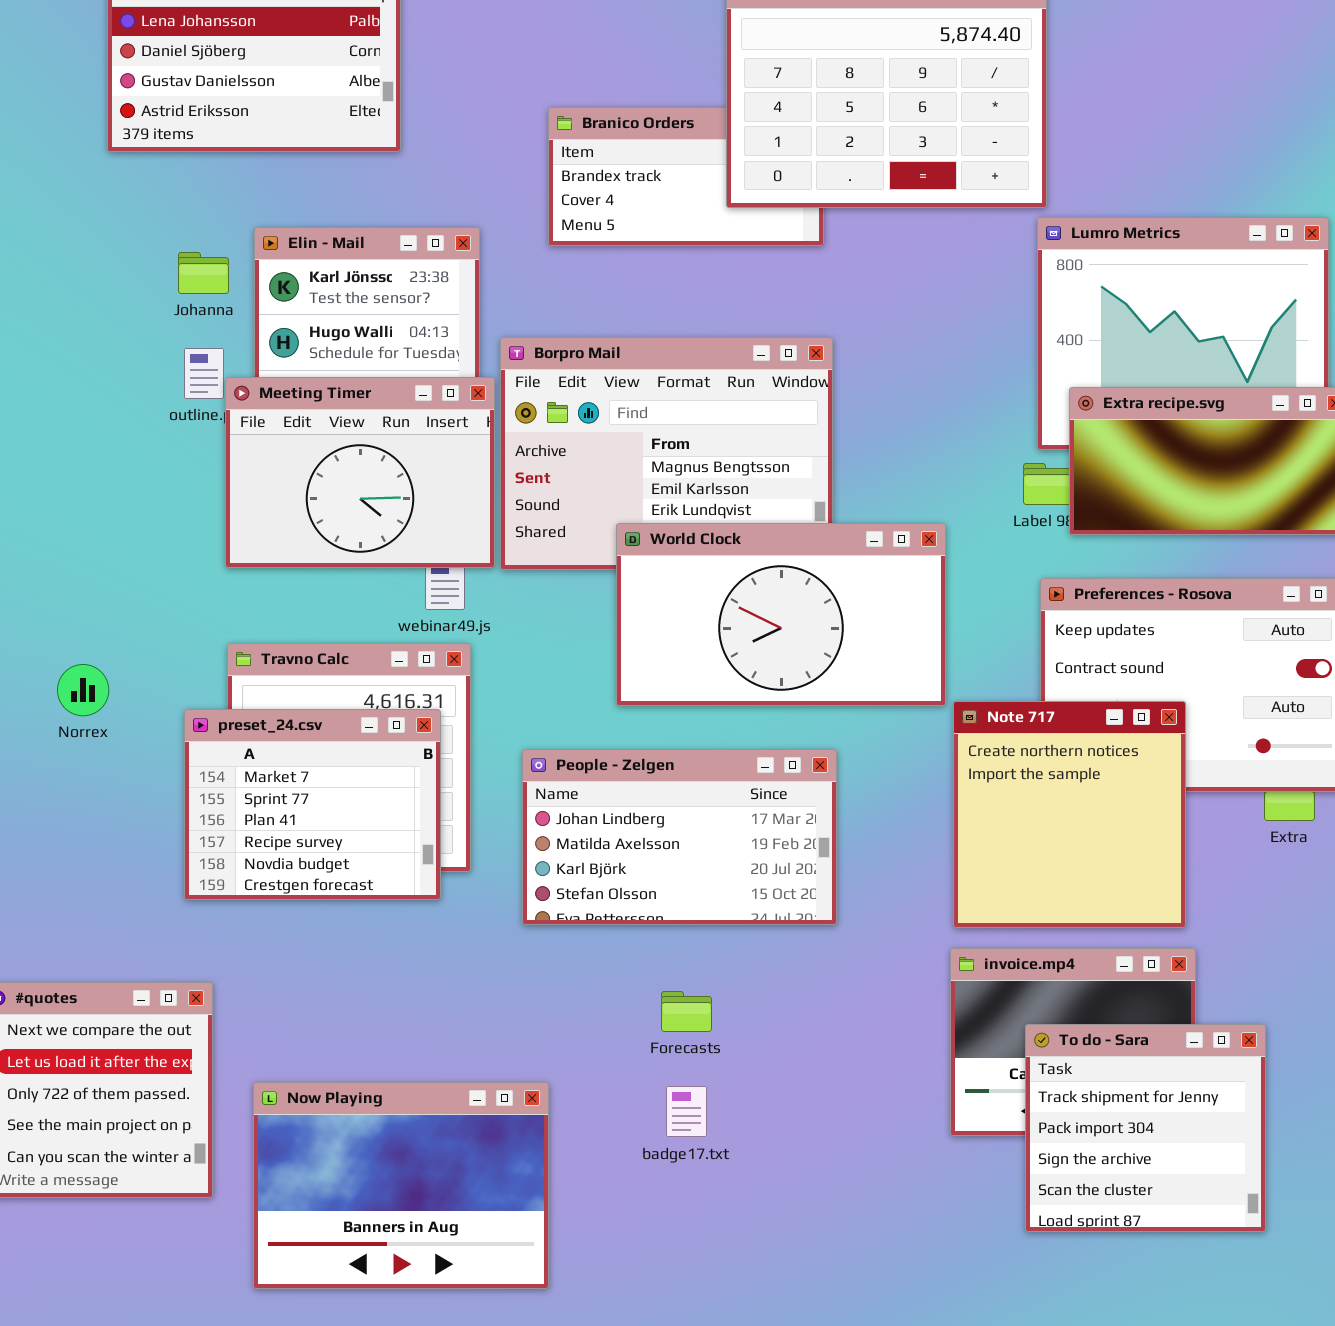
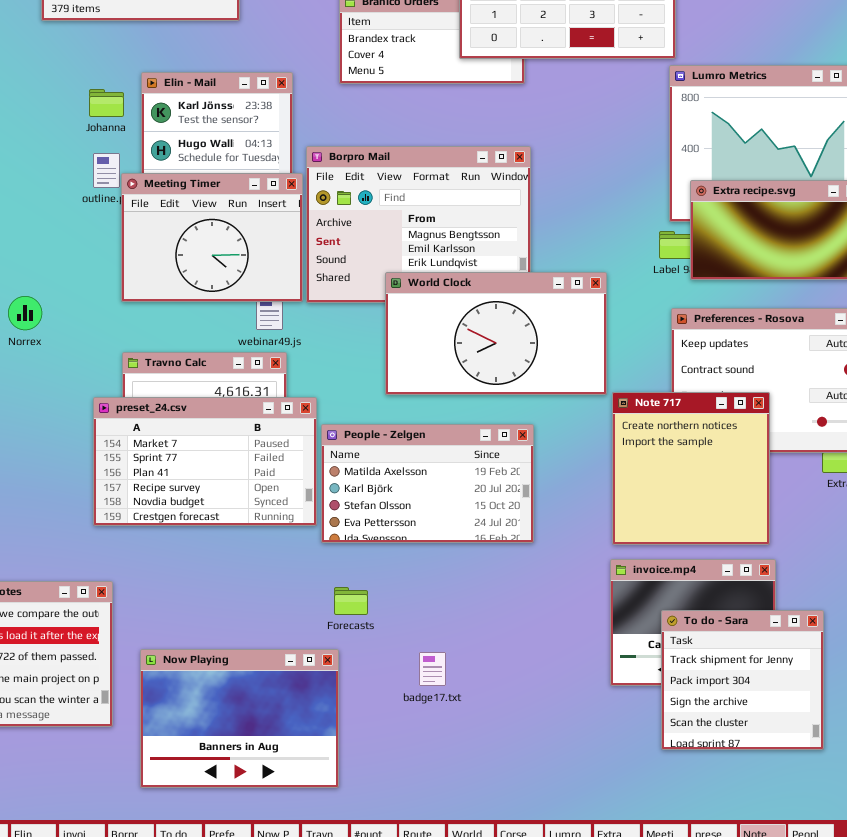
Norrex: [57,664,109,716] -> [8,296,42,330], moved
preset_24.csv: [184,709,441,900] -> [93,397,317,526], resized
People - Zelgen: [522,749,837,925] -> [321,424,534,543], scrolled down 1 row
Forecasts: [661,991,712,1032] -> [334,587,368,615], moved

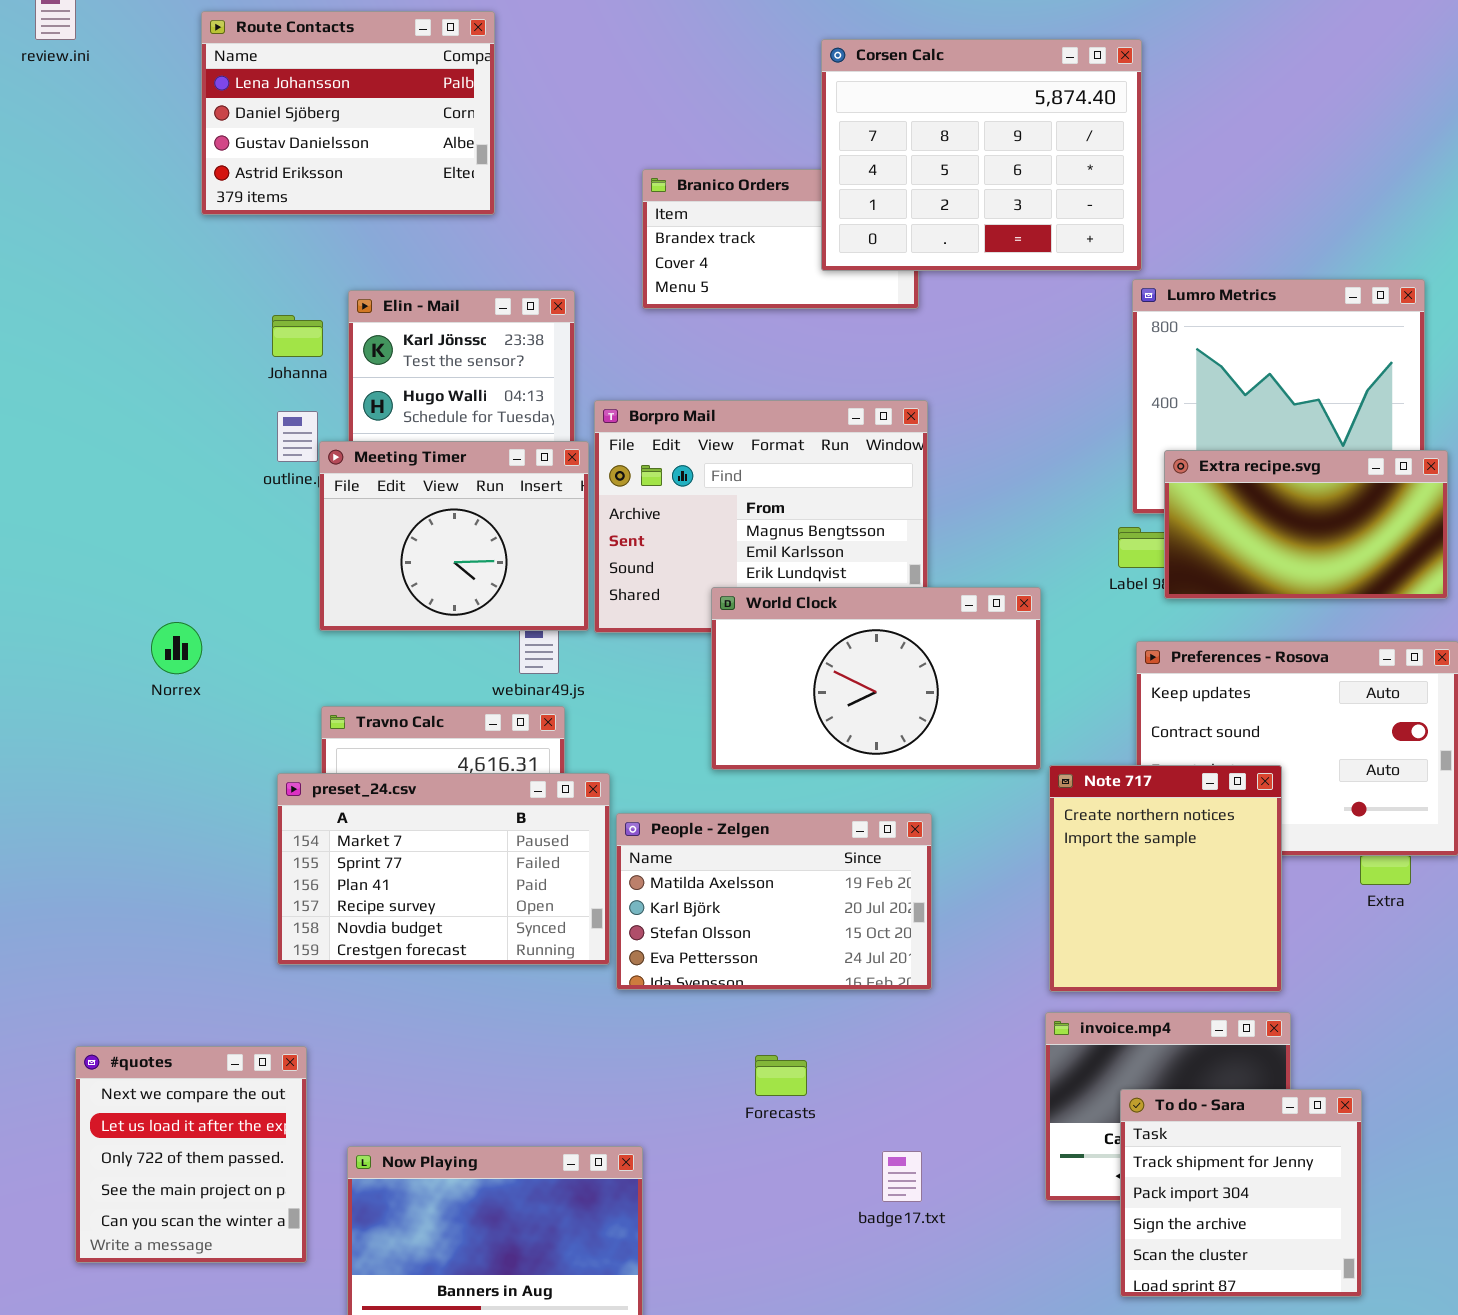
Forecasts: [334,587,368,615] -> [755,1055,807,1096], moved
badge17.txt: [419,652,446,686] -> [882,1151,922,1202], moved

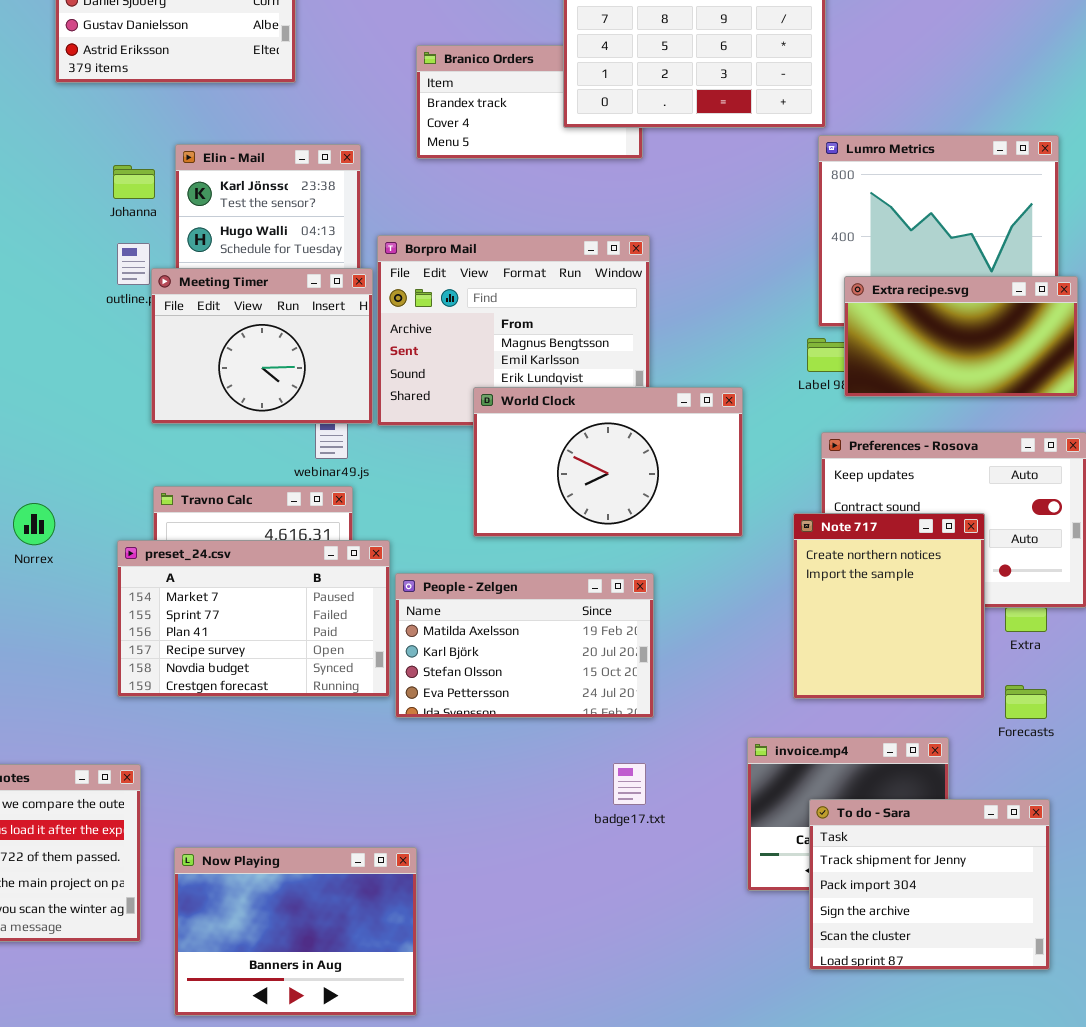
Norrex: [151,622,202,674] -> [13,503,55,545], moved
Note 717: [1049,765,1282,992] -> [793,513,985,699], moved
Forecasts: [755,1055,807,1096] -> [1005,685,1047,719], moved
To do - Sara: [1120,1089,1362,1297] -> [809,799,1050,970], resized
badge17.txt: [882,1151,922,1202] -> [613,763,646,805], moved

